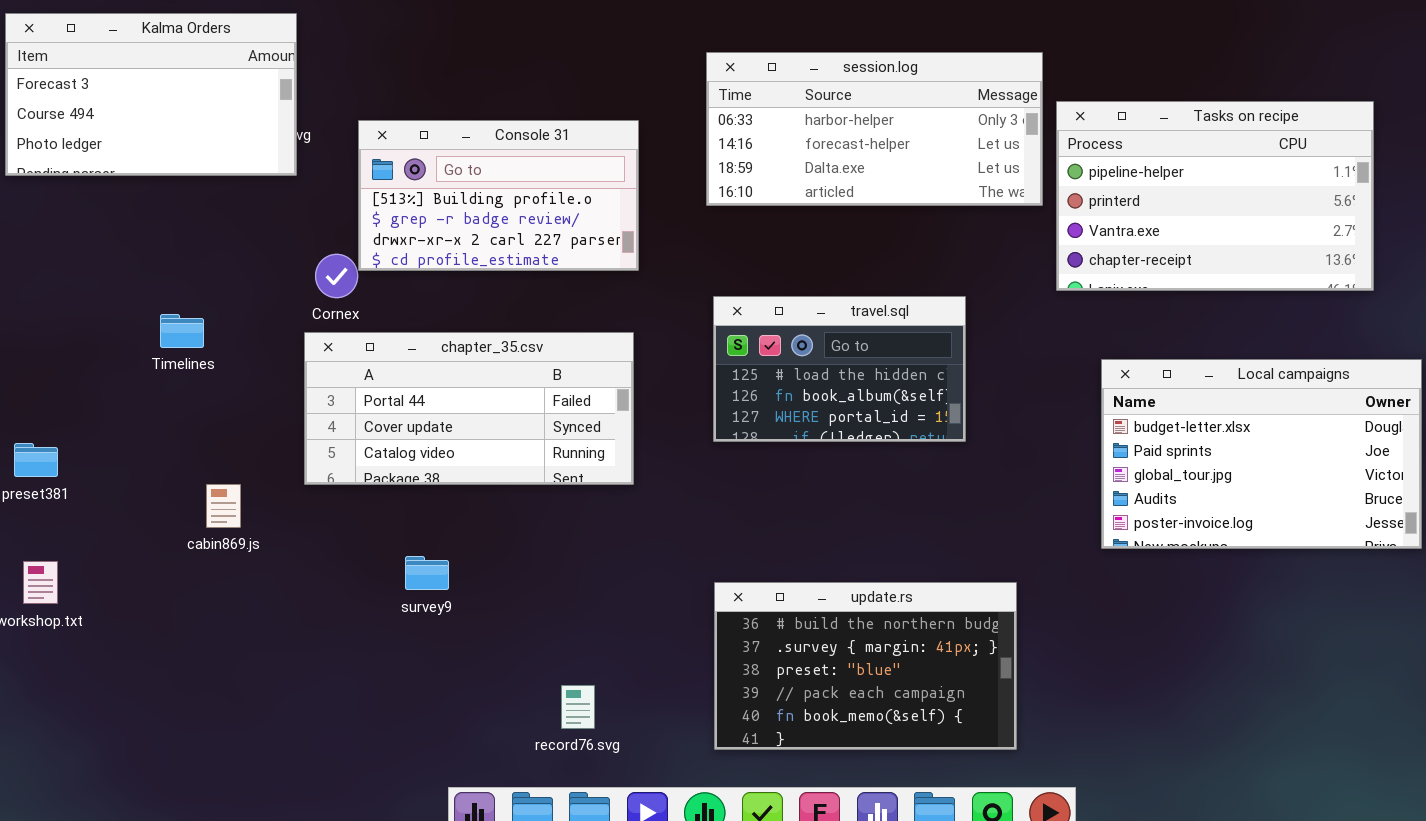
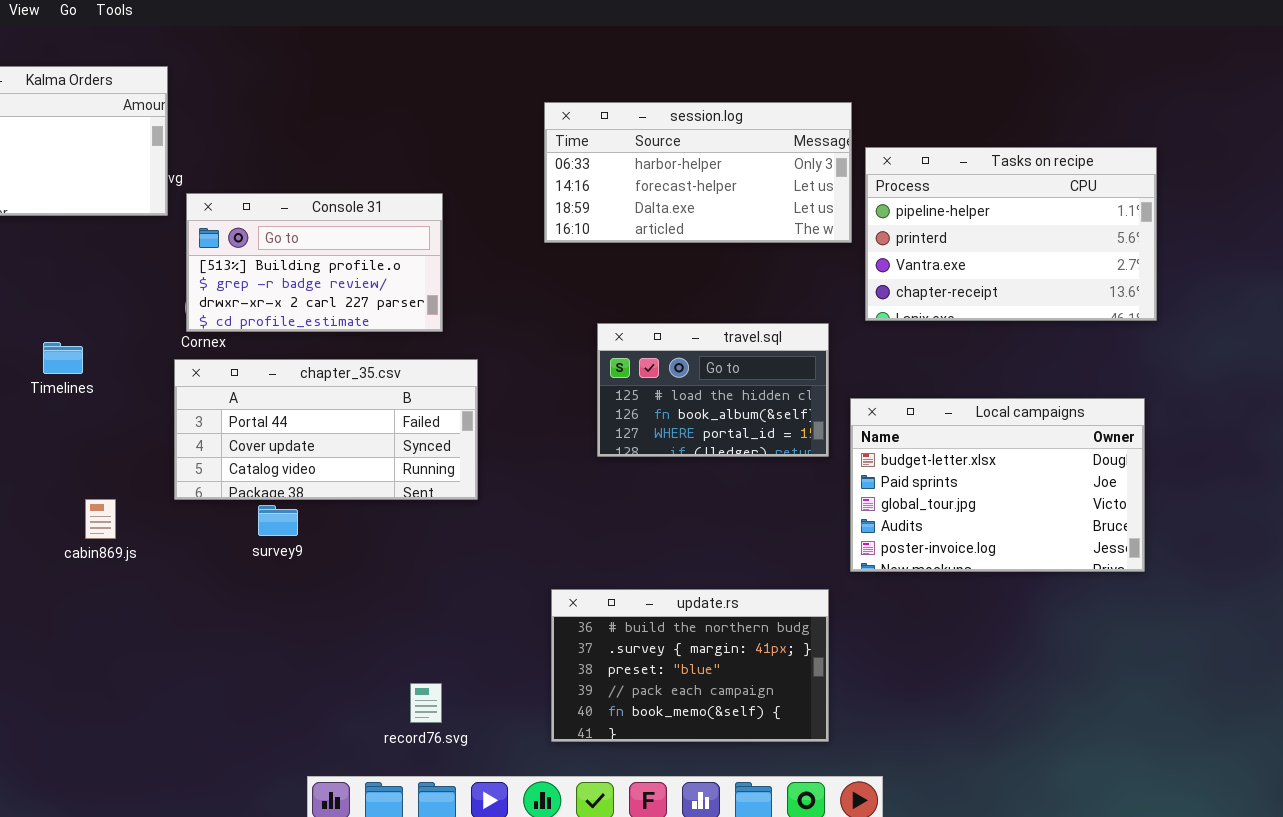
Console 31: [358,120,639,271] -> [186,193,443,332], moved
travel.sql: [713,296,966,442] -> [597,323,829,457], moved
Local campaigns: [1101,359,1422,549] -> [850,398,1145,572], moved
survey9: [405,556,449,590] -> [258,505,298,536], moved

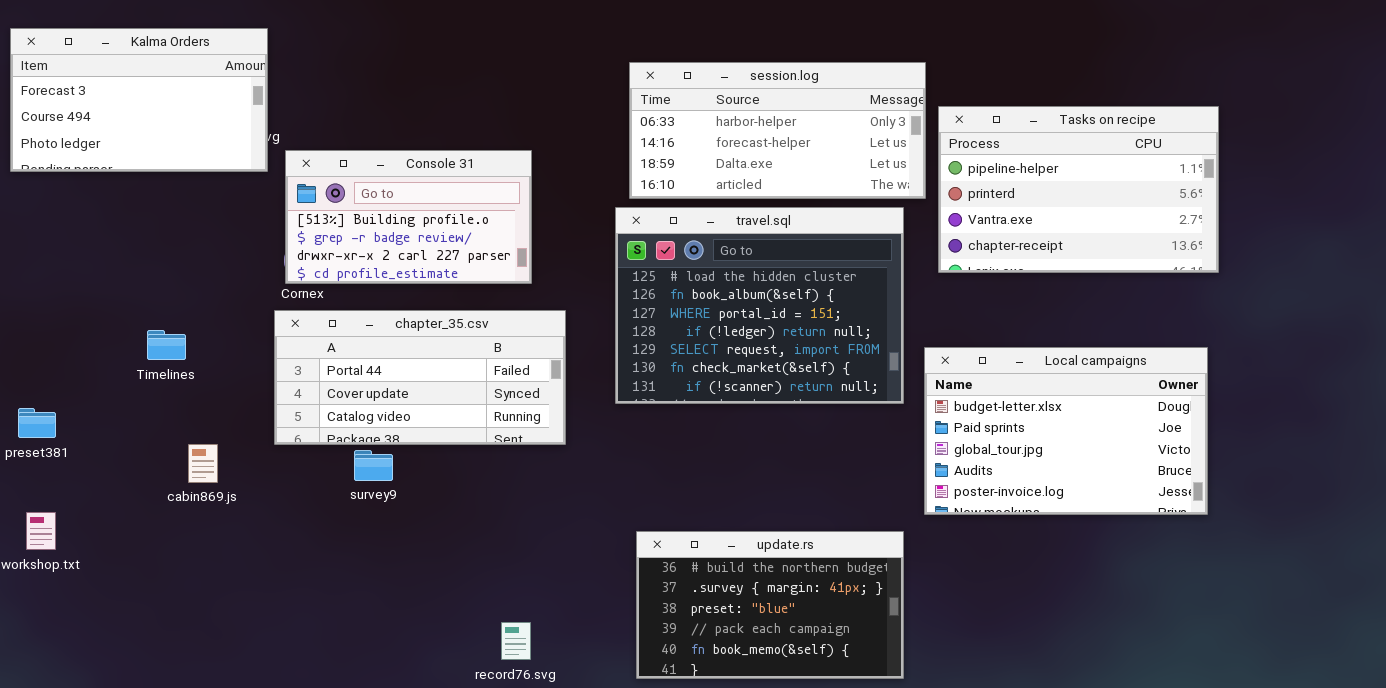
travel.sql: [597,323,829,457] -> [615,207,904,404], resized
Timelines: [43,342,83,374] -> [147,330,186,360], moved

